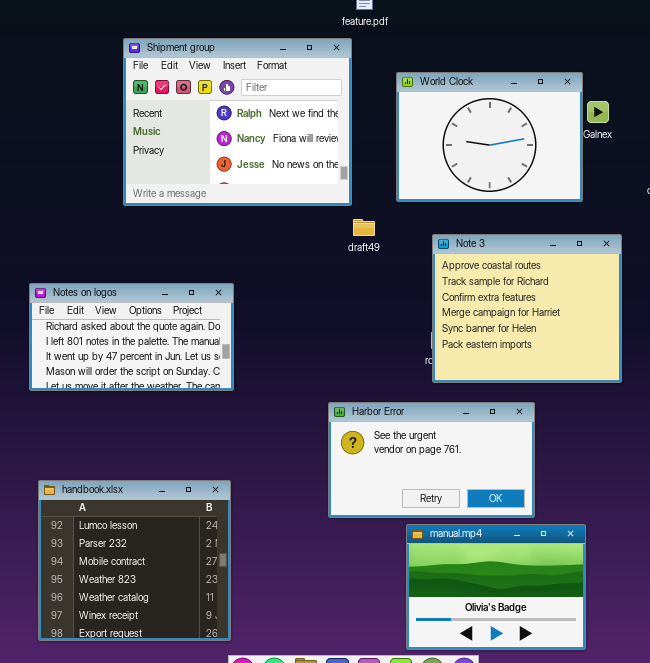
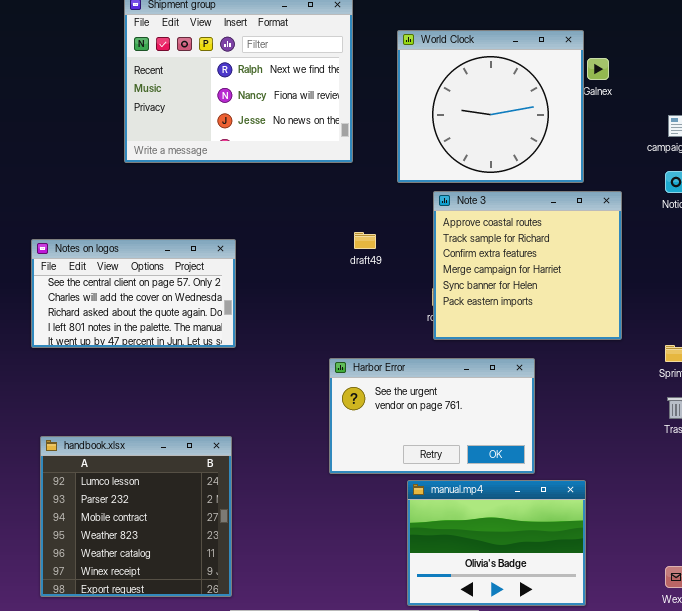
World Clock: [396,72,583,202] -> [397,30,584,183], resized
draft49: [353,219,375,236] -> [354,232,376,249], moved
Notes on logos: [29,283,234,391] -> [31,239,236,348], scrolled up 2 rows

